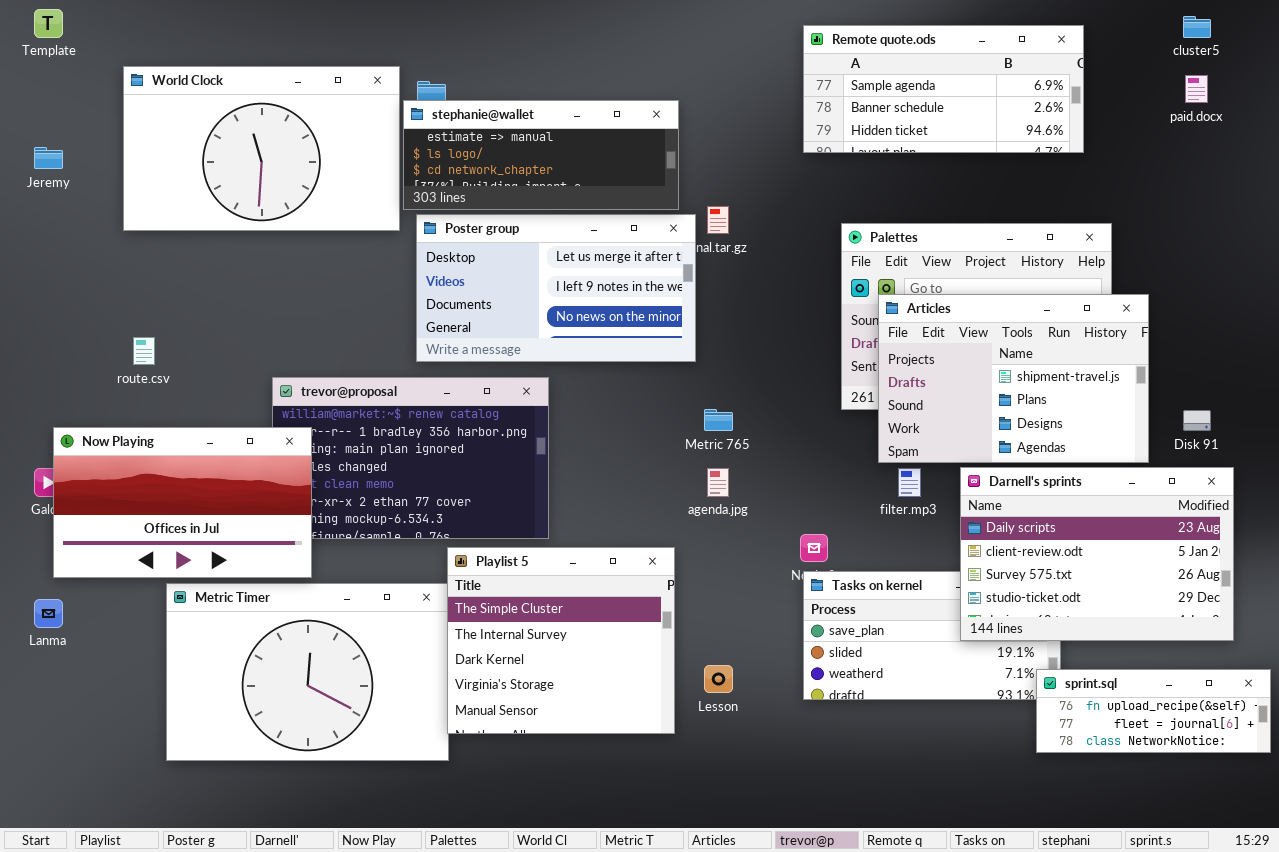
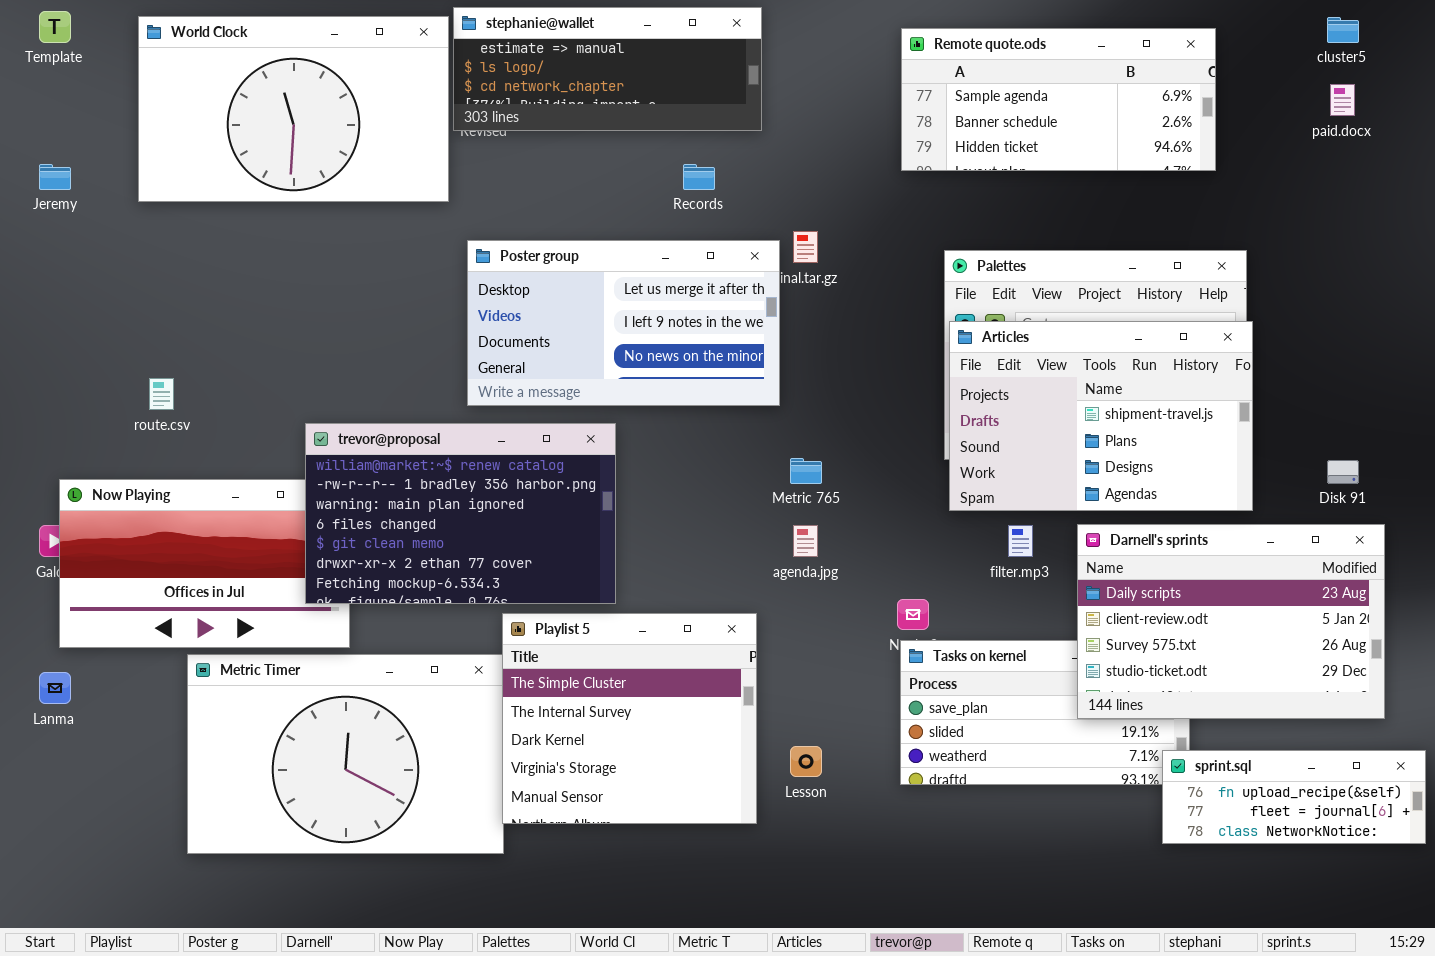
World Clock: [123,66,400,231] -> [138,16,449,202], moved
stephanie@wallet: [403,100,679,210] -> [453,7,762,131], moved
Articles: [878,294,1149,463] -> [949,321,1253,511], moved
trevor@proposal: [272,377,549,539] -> [305,423,616,604], raised

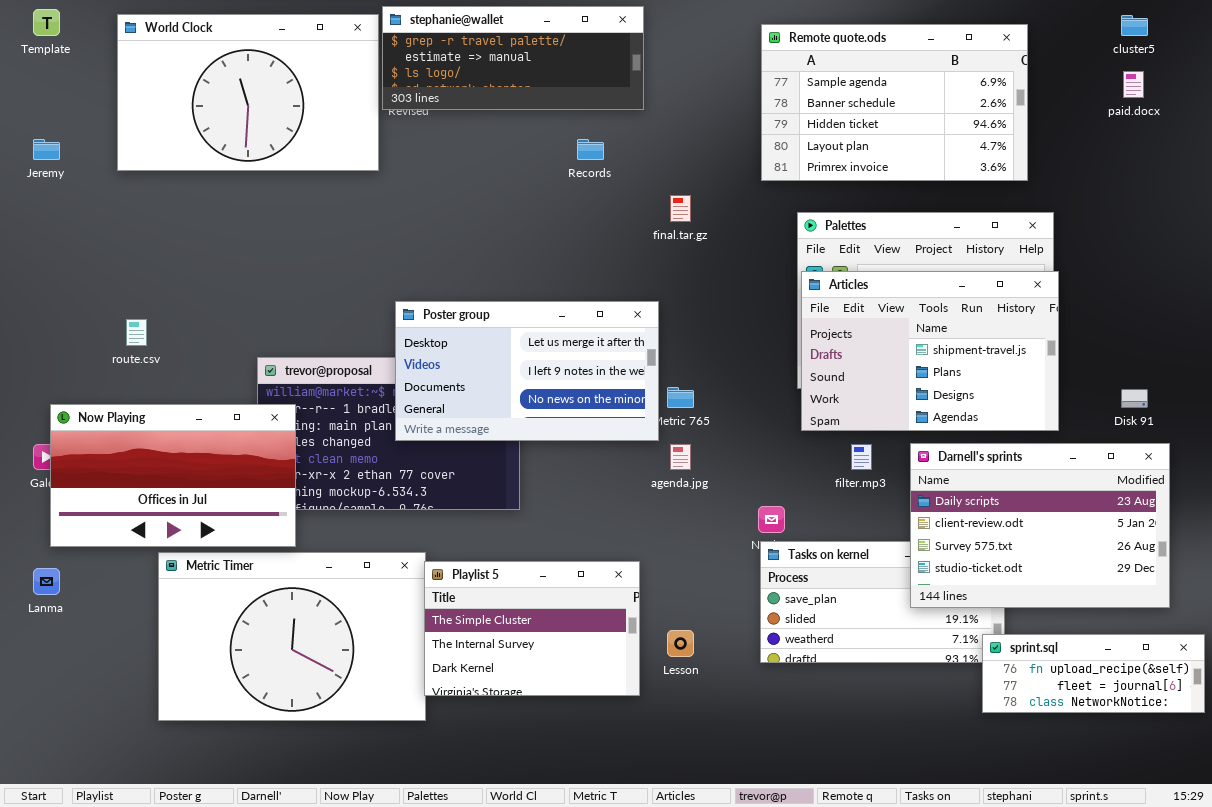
stephanie@wallet: [453,7,762,131] -> [382,6,644,110], scrolled up 1 row
Remote quote.ods: [901,28,1216,171] -> [761,24,1028,181], resized
Poster group: [467,240,780,406] -> [395,301,659,441], moved
Now Playing: [59,479,350,648] -> [50,404,296,547], raised
Playlist 5: [502,613,757,824] -> [424,561,640,696], resized

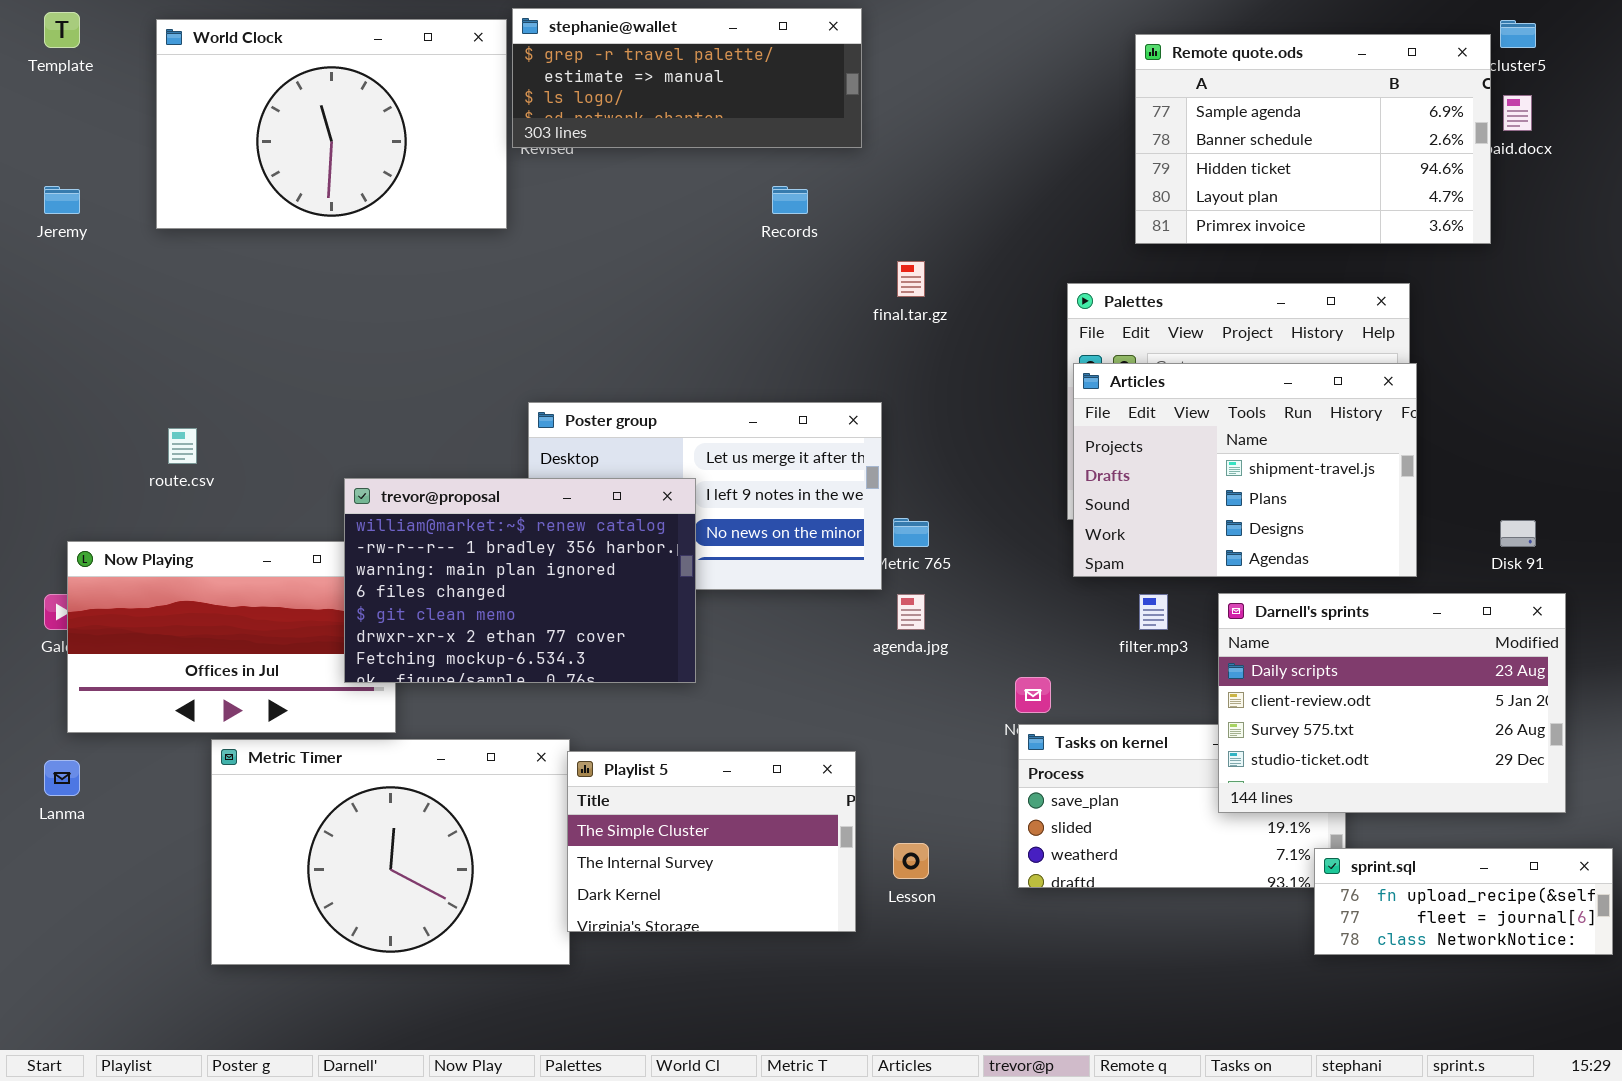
Remote quote.ods: [761,24,1028,181] -> [1135,34,1491,244], moved
trevor@proposal: [257,357,520,510] -> [344,478,696,683], raised

